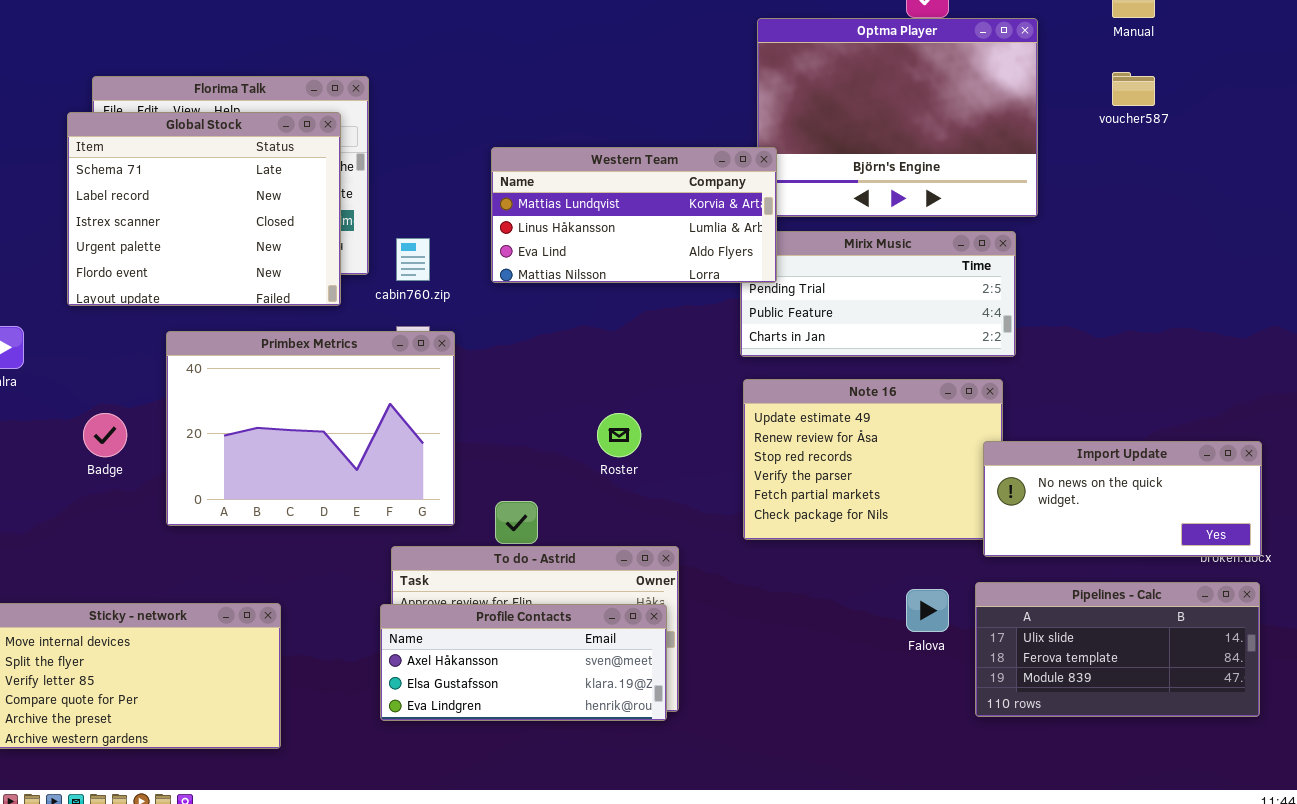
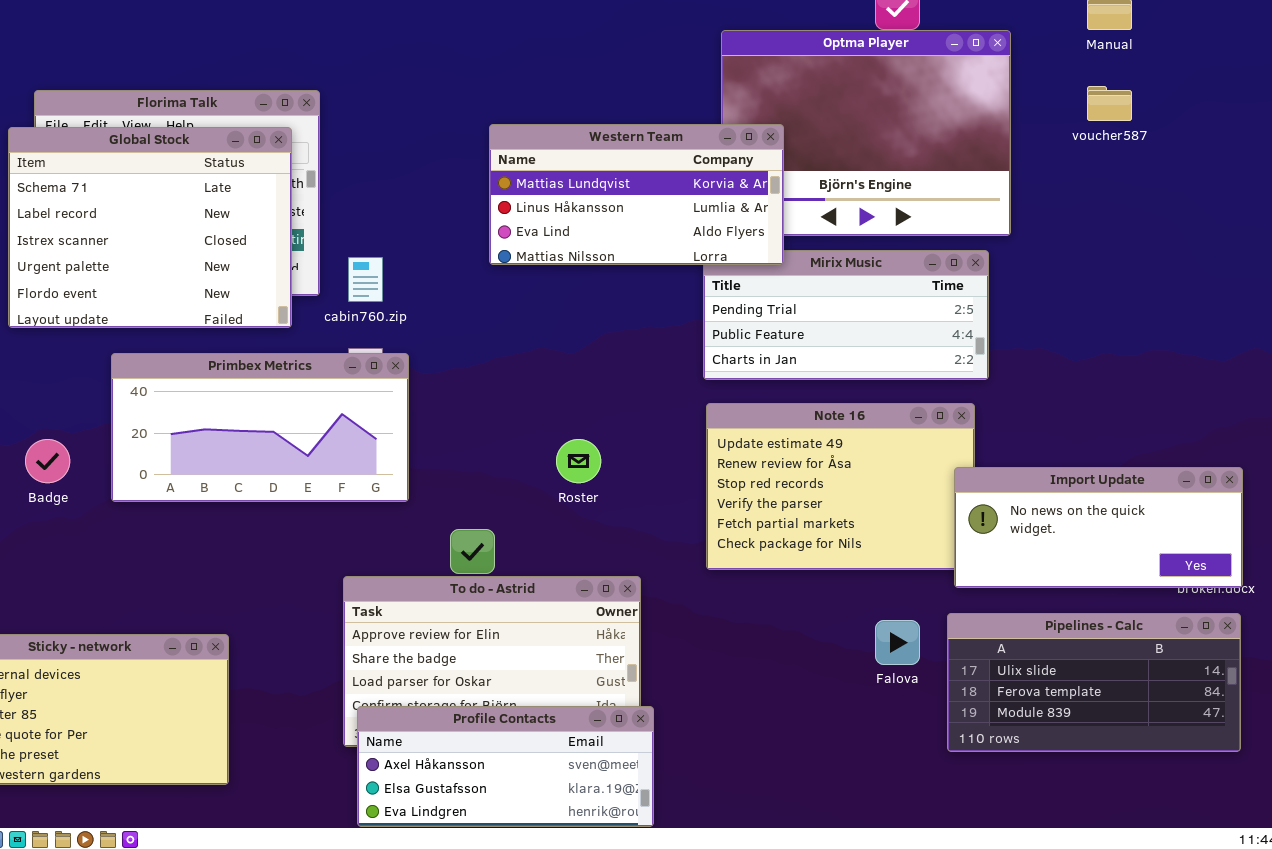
Western Team: [491,147,777,283] -> [489,124,784,265], moved
Primbex Metrics: [166,331,455,526] -> [111,353,409,502], resized
Profile Contacts: [380,604,667,721] -> [357,706,654,827], moved

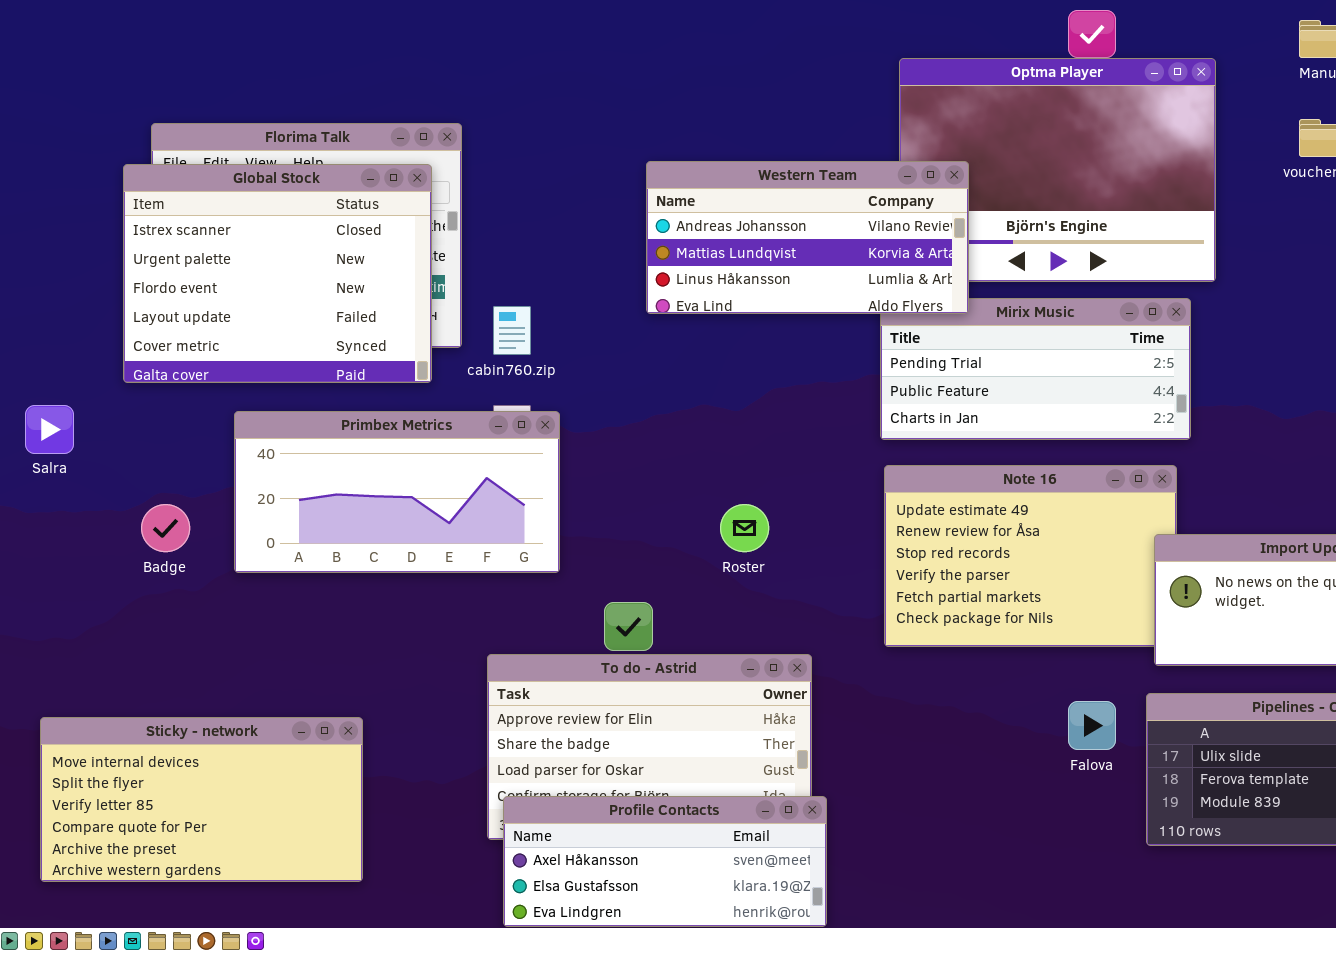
Western Team: [489,124,784,265] -> [646,161,969,314], scrolled up 1 row
Global Stock: [8,127,292,328] -> [123,164,432,383], scrolled down 2 rows

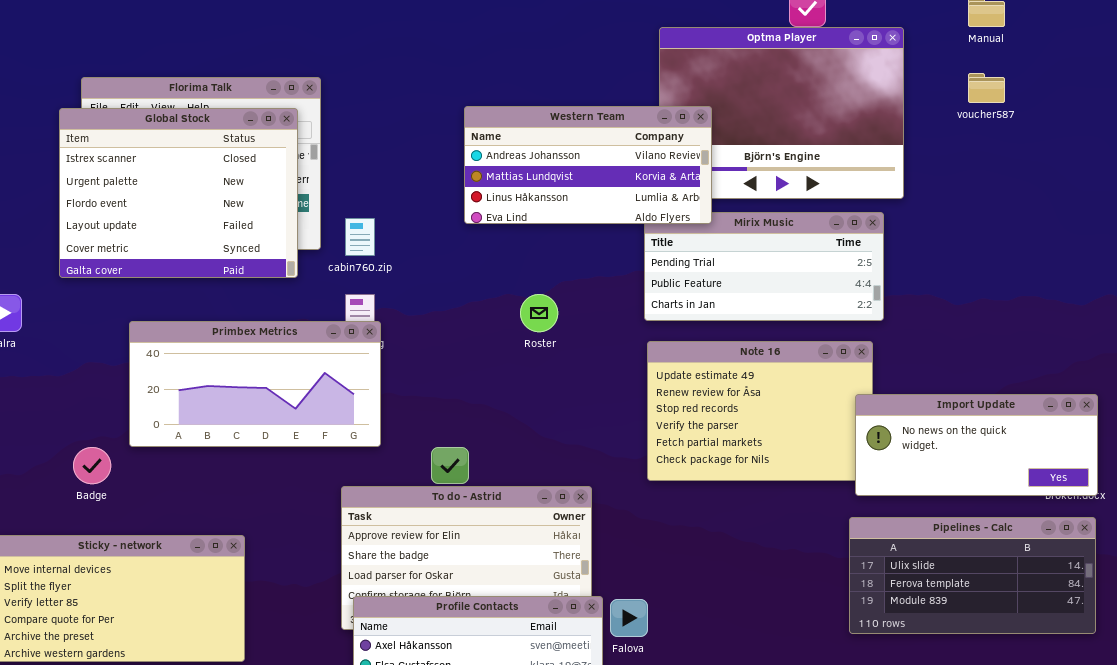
Primbex Metrics: [234,411,560,573] -> [129,321,381,447], moved
Badge: [141,504,190,552] -> [73,447,111,484], moved
Roster: [720,504,769,552] -> [520,294,558,332], moved
Falova: [1068,701,1116,750] -> [610,599,648,637], moved

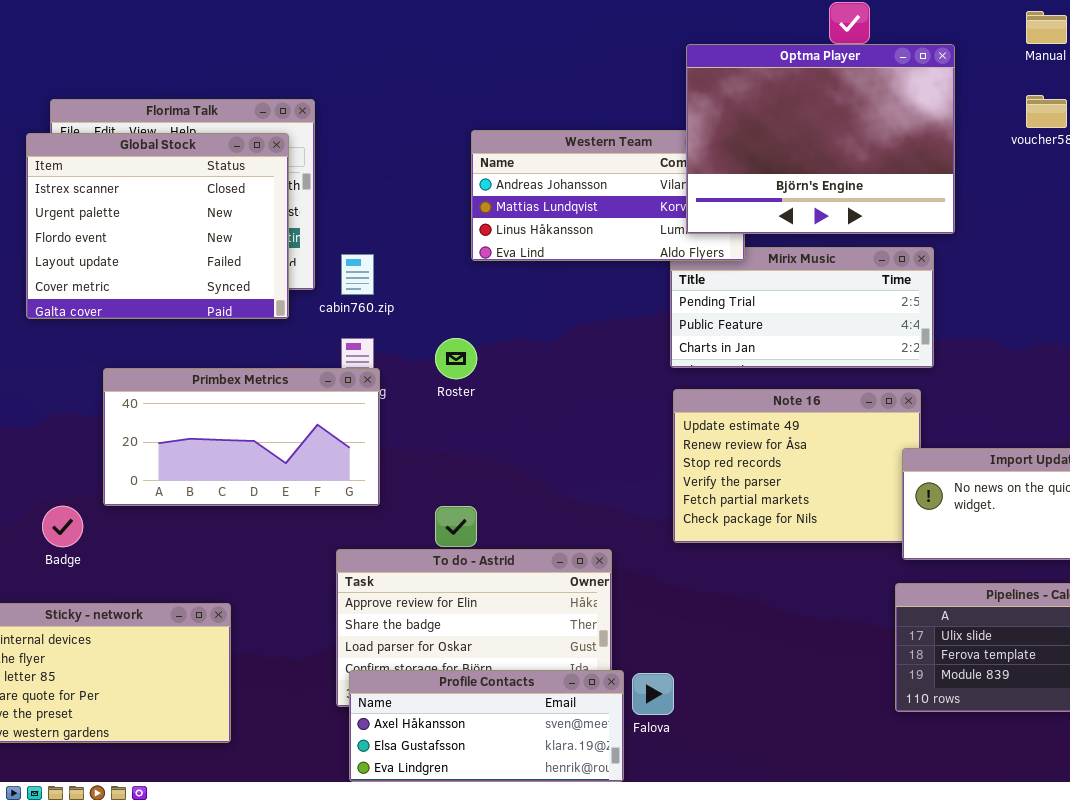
Optma Player: [659,27,904,199] -> [686,44,955,234], raised
Roster: [520,294,558,332] -> [435,338,477,379], moved

